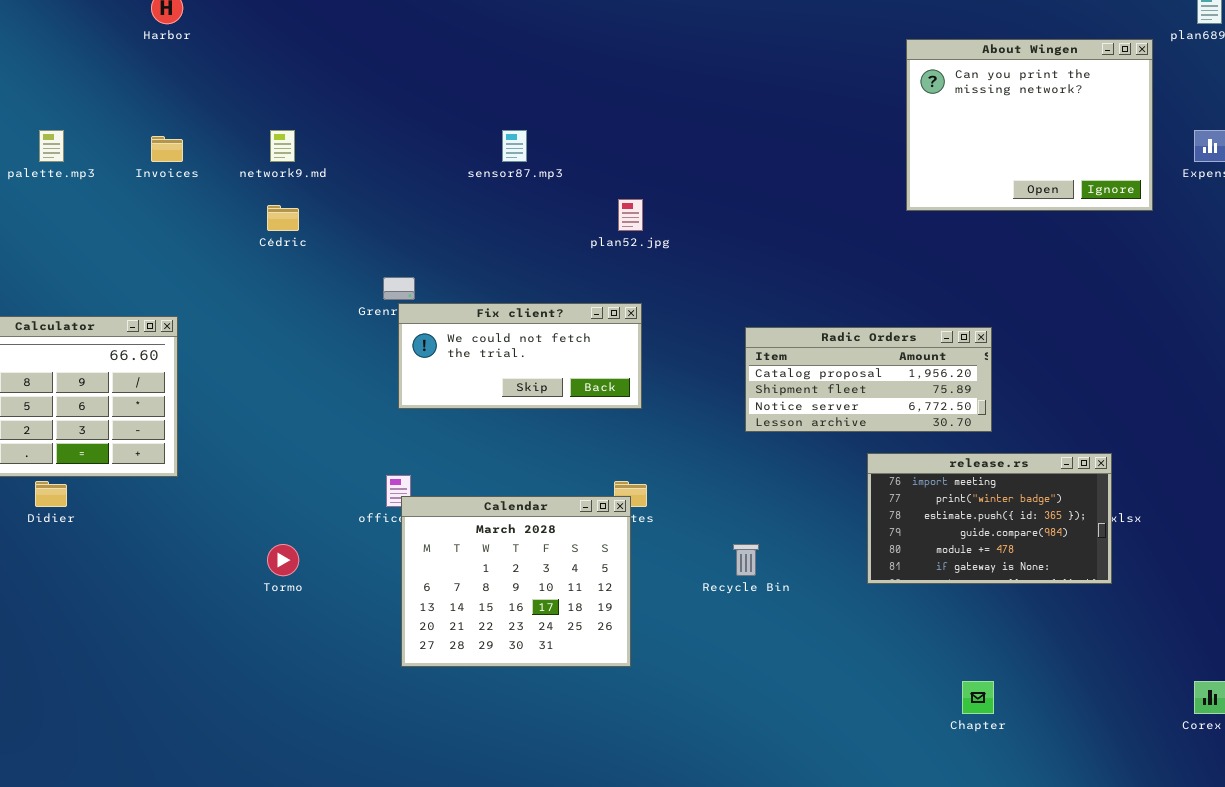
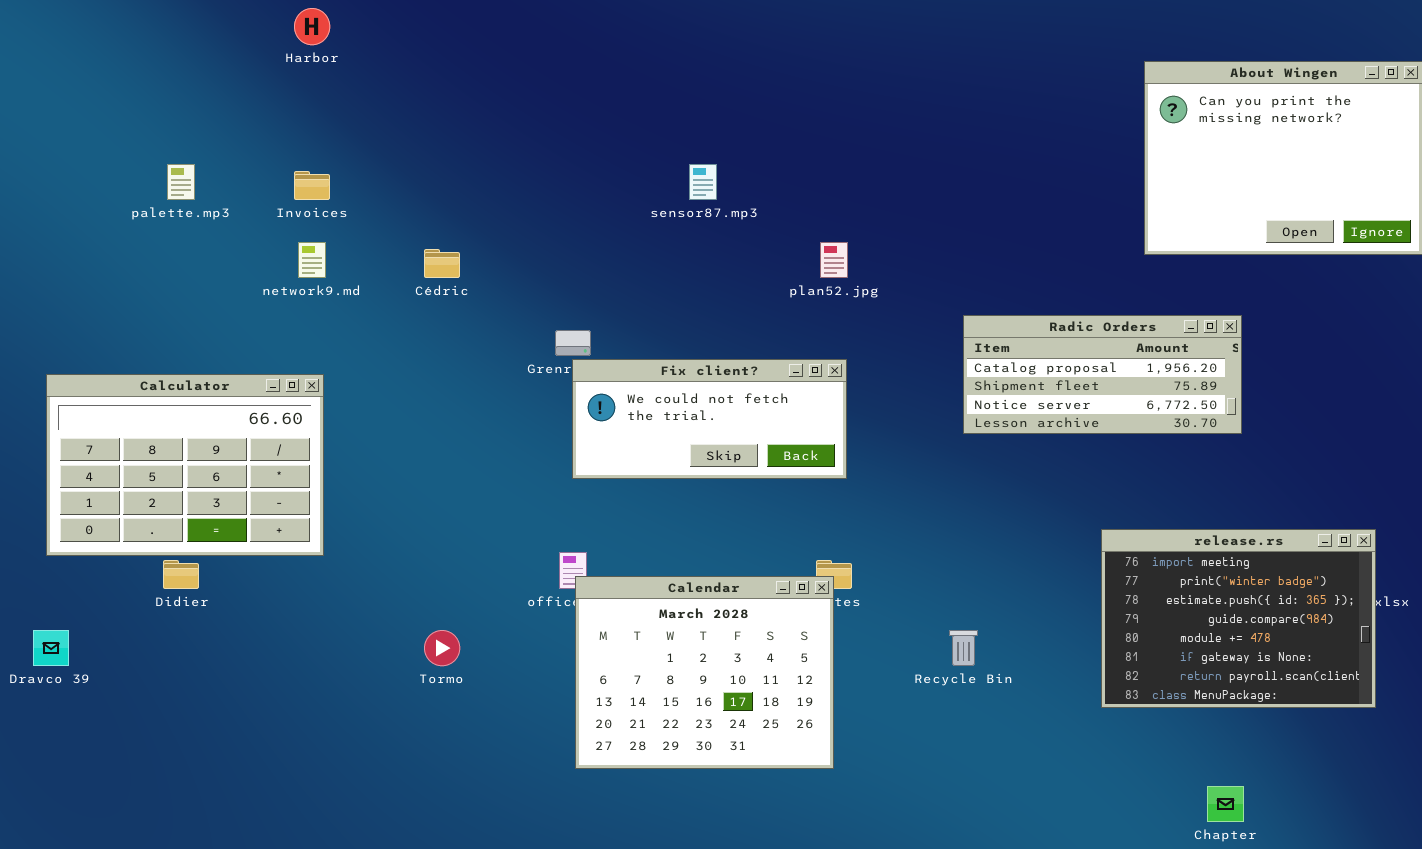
network9.md: [270,130,295,162] -> [298,242,326,278], moved
Radic Orders: [745,327,992,432] -> [963,315,1242,434], moved
release.rs: [867,453,1112,584] -> [1101,529,1376,708], resized

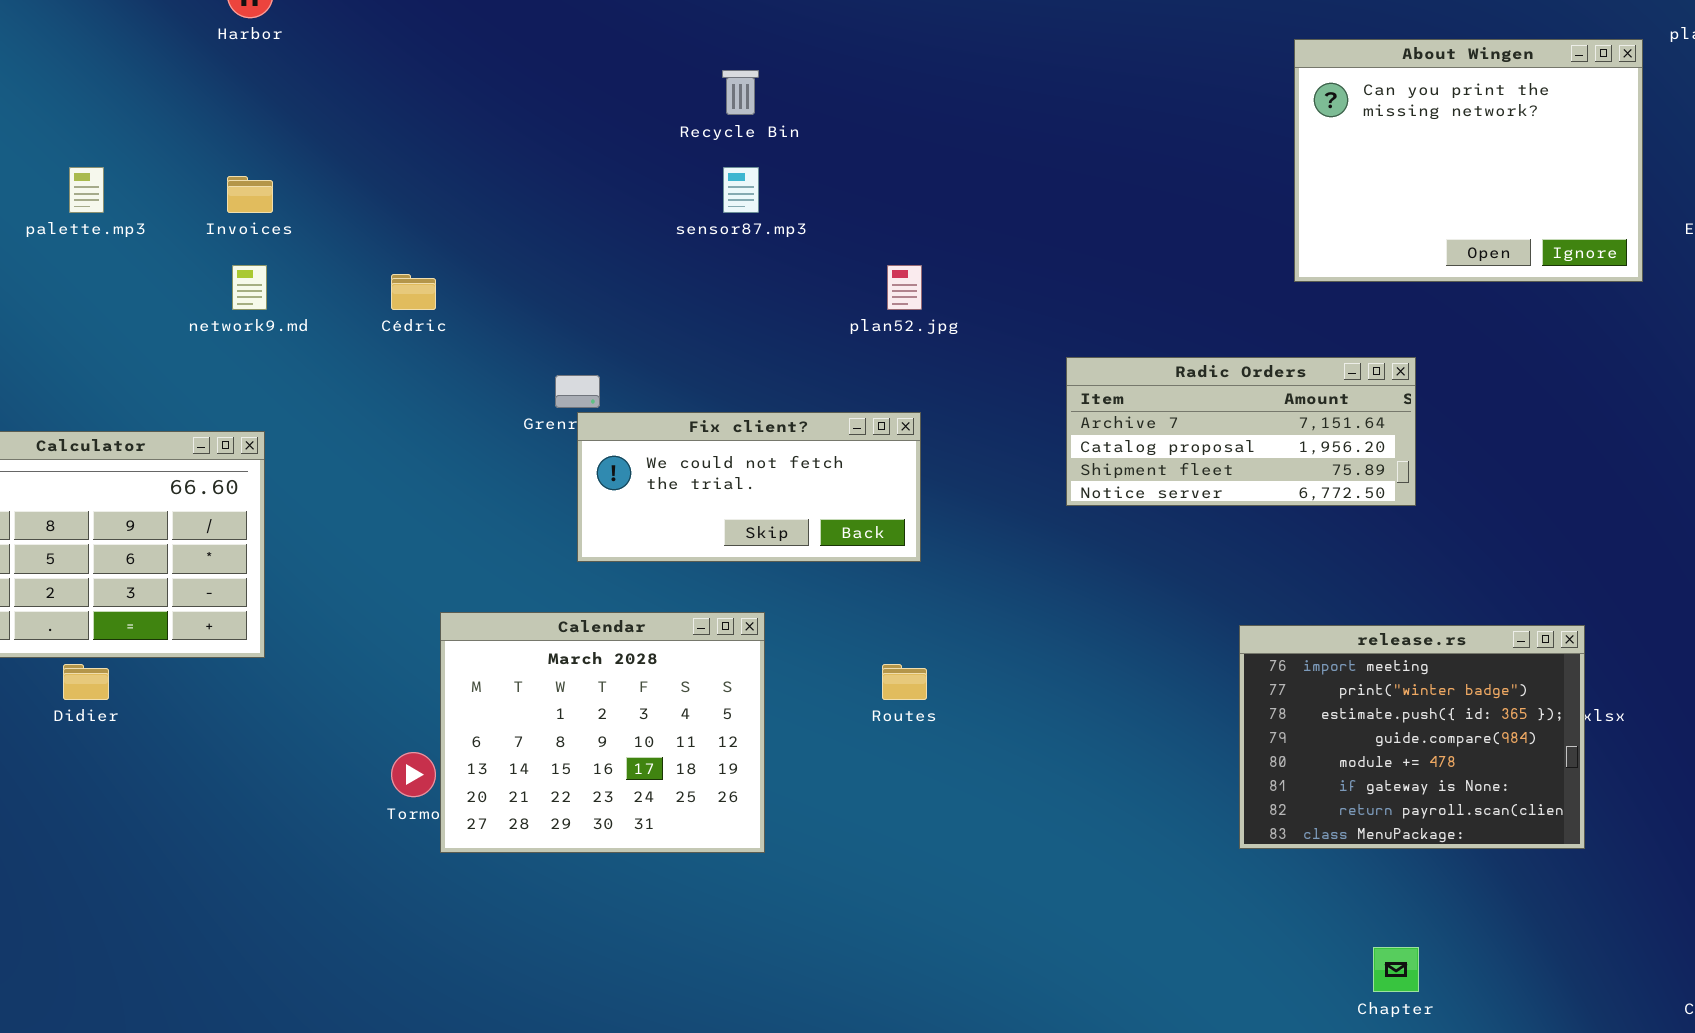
Radic Orders: [963,315,1242,434] -> [1066,357,1416,506], scrolled up 1 row
Calendar: [575,576,834,769] -> [440,612,765,853], moved
Recycle Bin: [949,630,978,666] -> [722,70,759,115], moved

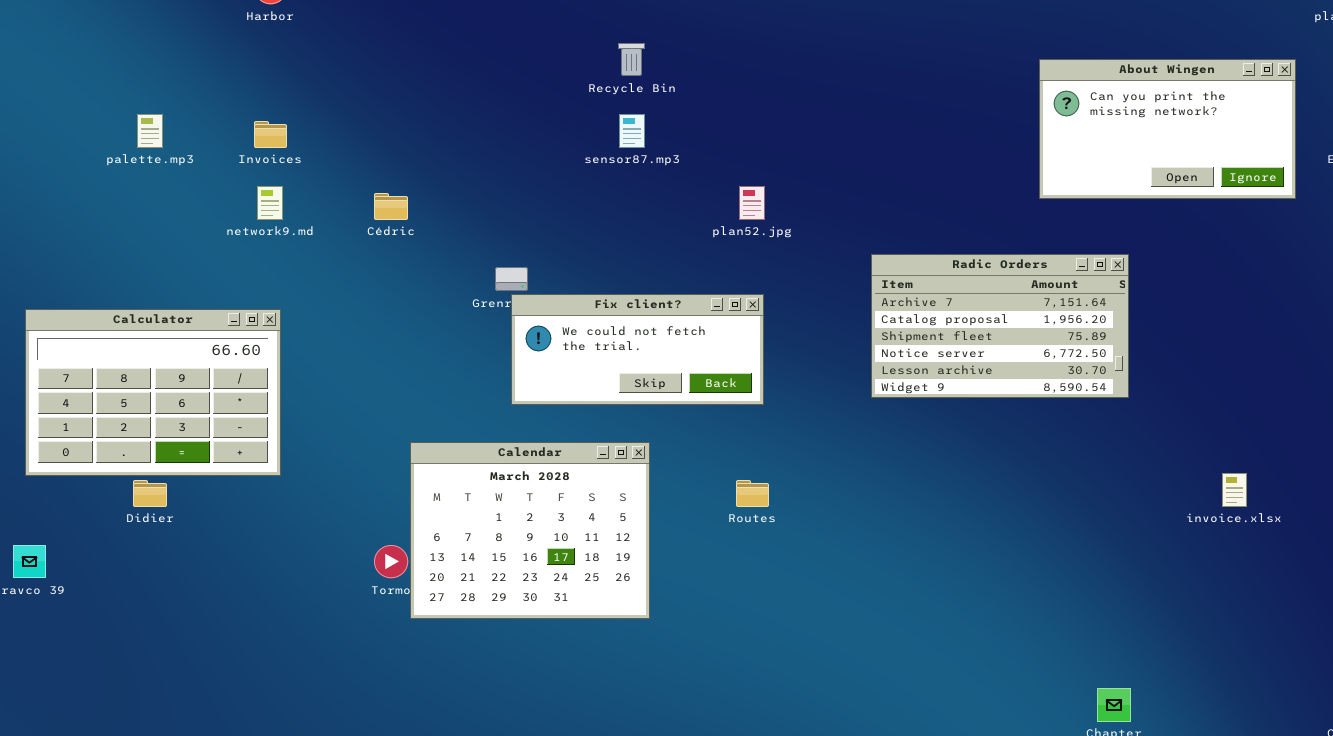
About Wingen: [1294,39,1643,282] -> [1039,59,1296,199], resized
Radic Orders: [1066,357,1416,506] -> [871,254,1129,398], resized
release.rs: [1239,625,1585,849] -> none, closed

